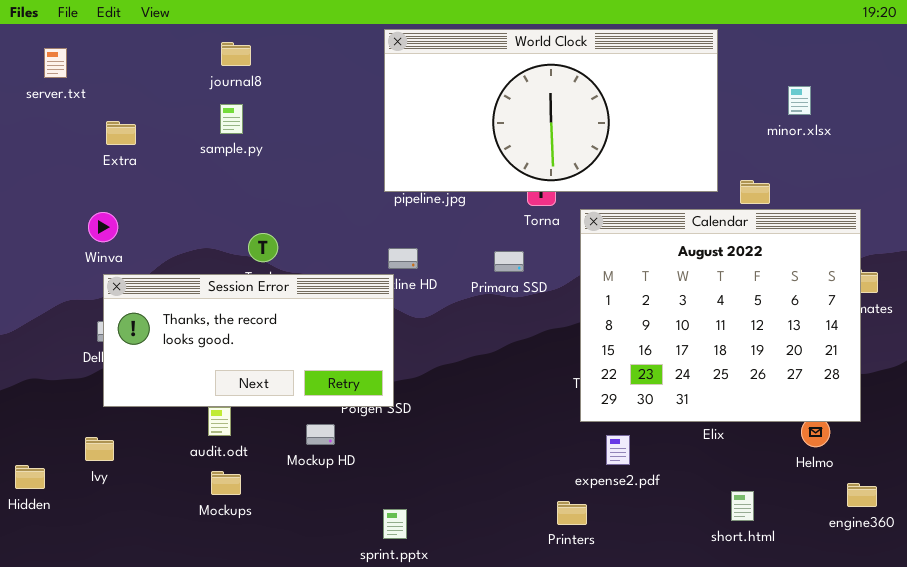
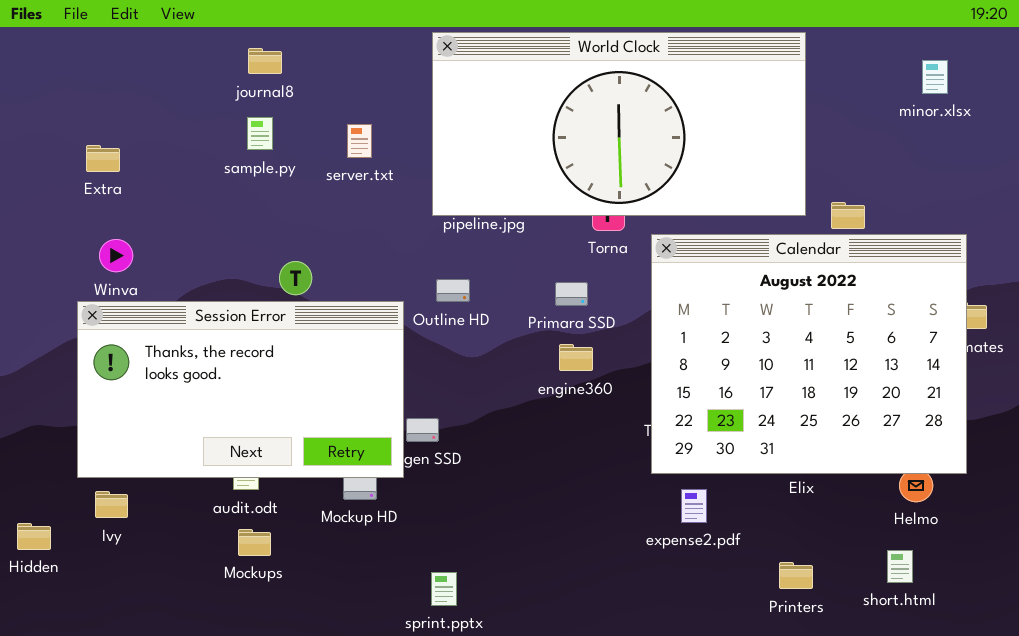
server.txt: [44,48,67,78] -> [347,124,372,158], moved
minor.xlsx: [788,86,811,115] -> [922,60,948,94], moved
Extra: [106,121,136,145] -> [86,145,120,172], moved
Session Error: [103,274,394,407] -> [77,301,404,478], moved, resized
engine360: [847,483,877,507] -> [559,344,593,371], moved
short.html: [731,491,754,521] -> [887,550,913,583], moved
Printers: [557,501,587,525] -> [779,562,813,589], moved

